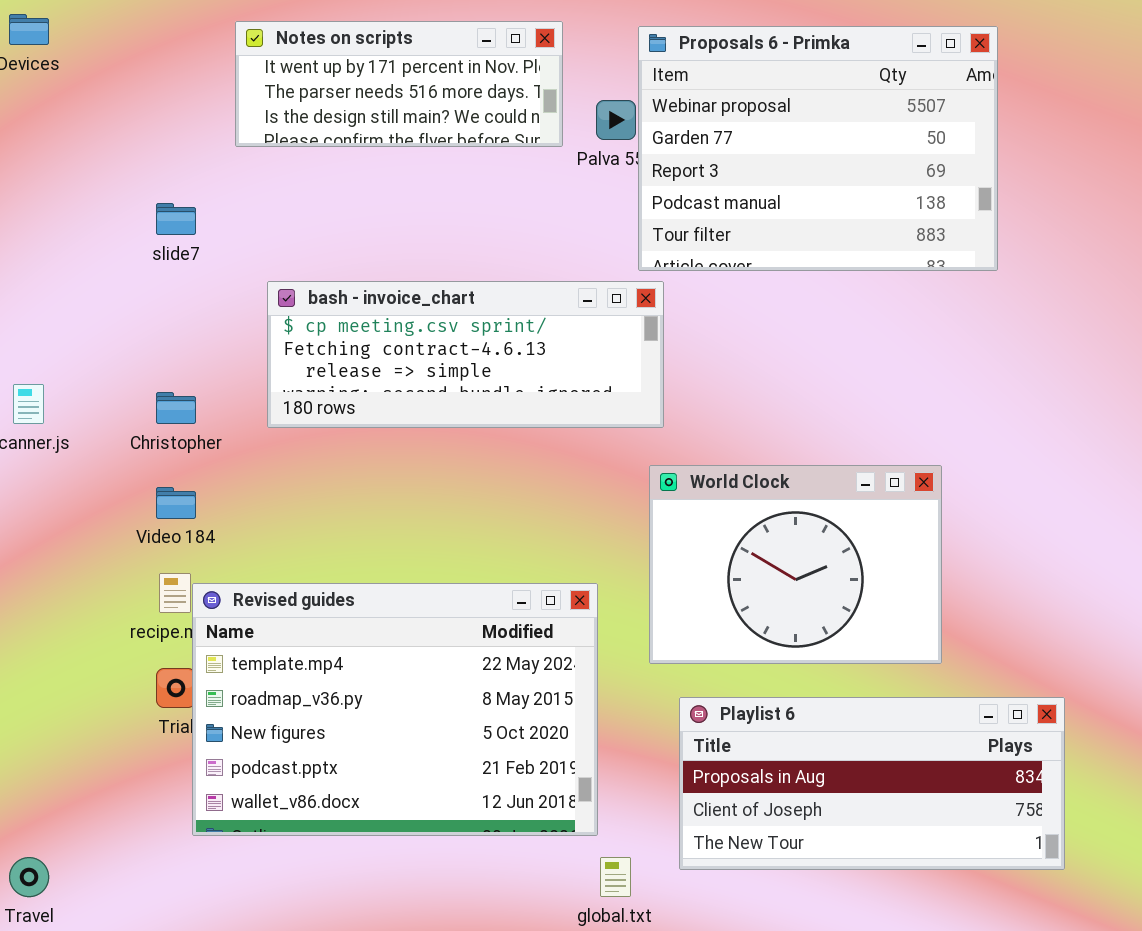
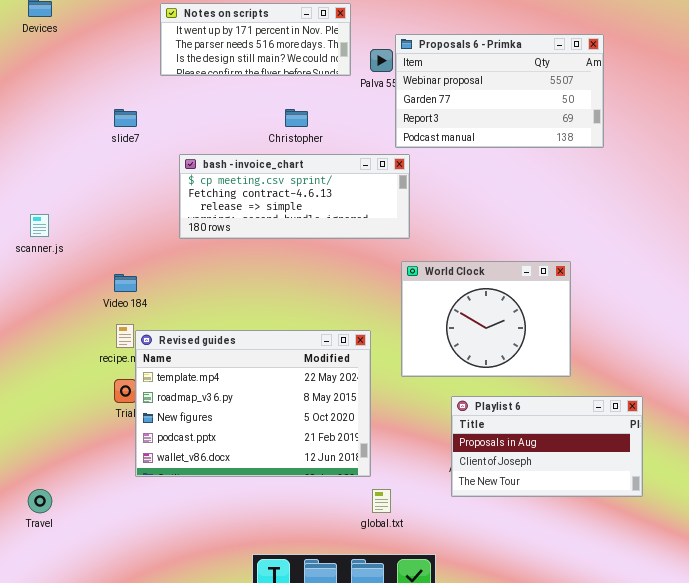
Proposals 6 - Primka: [638,26,998,271] -> [395,34,604,148], resized
Christopher: [156,392,196,424] -> [285,109,308,127], moved
Playlist 6: [679,697,1065,870] -> [451,396,643,497], resized

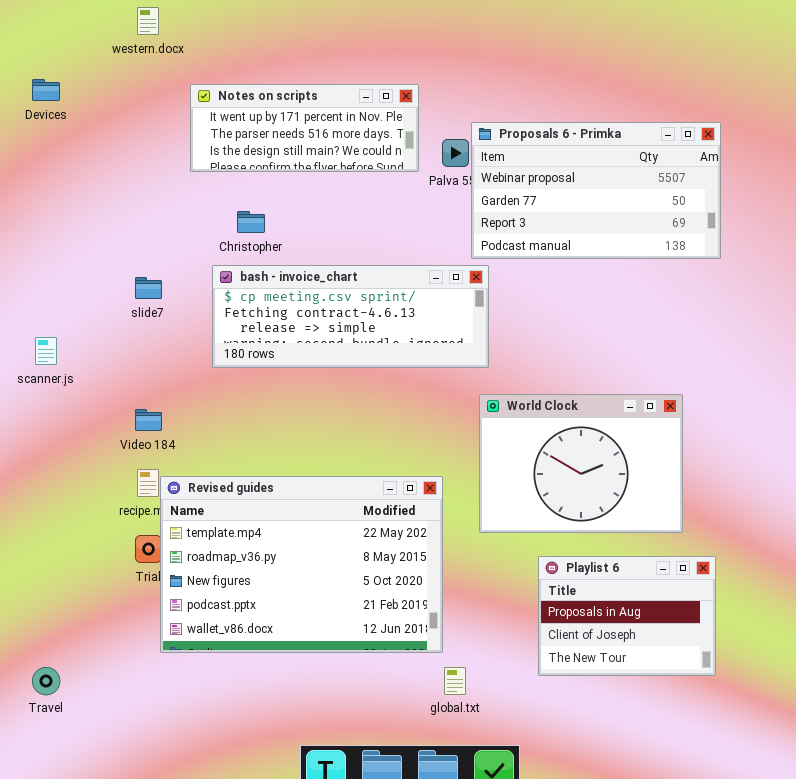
slide7: [114,109,137,127] -> [135,277,162,299], moved
Christopher: [285,109,308,127] -> [237,211,265,233], moved
Playlist 6: [451,396,643,497] -> [538,556,716,676], resized

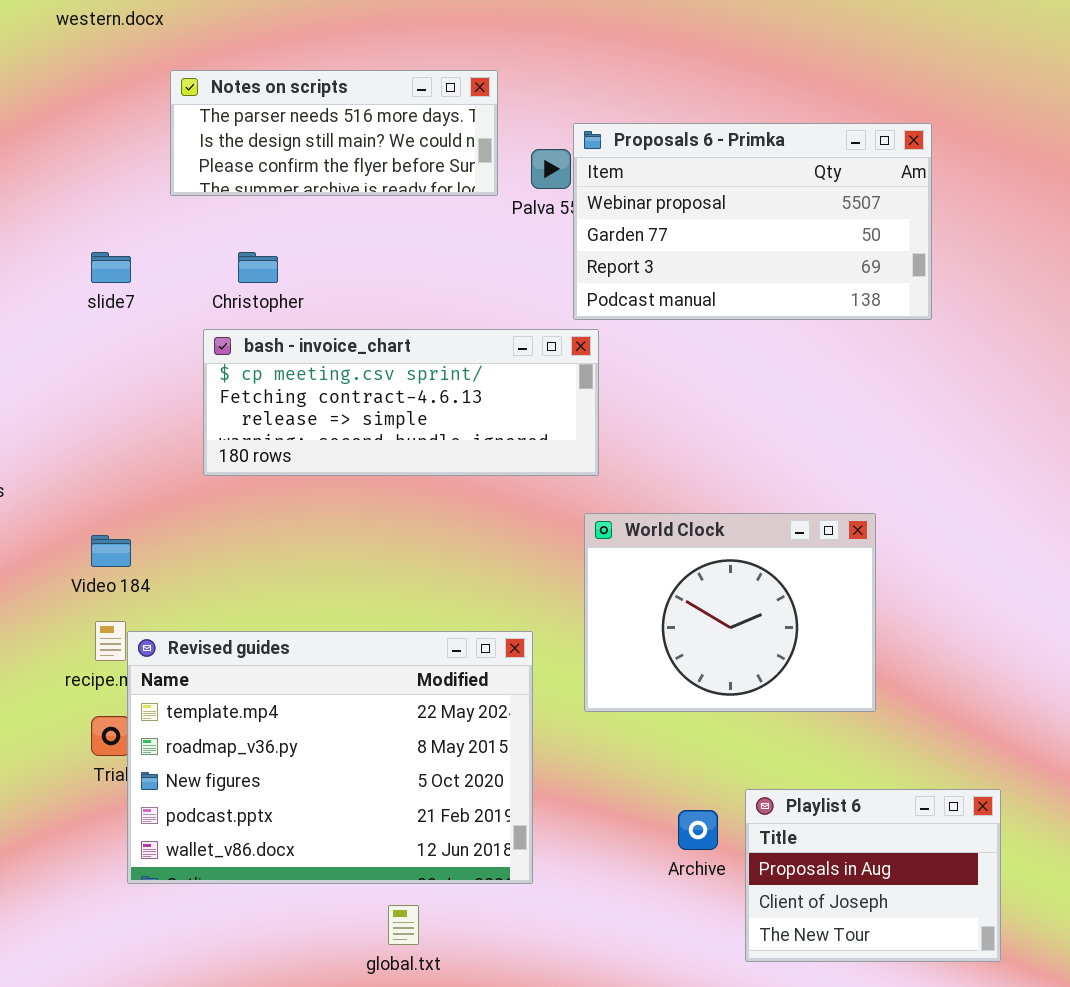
Notes on scripts: [190,84,419,172] -> [170,70,498,196], scrolled down 1 row
slide7: [135,277,162,299] -> [91,252,131,283], moved
Playlist 6: [538,556,716,676] -> [745,789,1001,962], moved
global.txt: [444,667,466,695] -> [388,905,419,945], moved

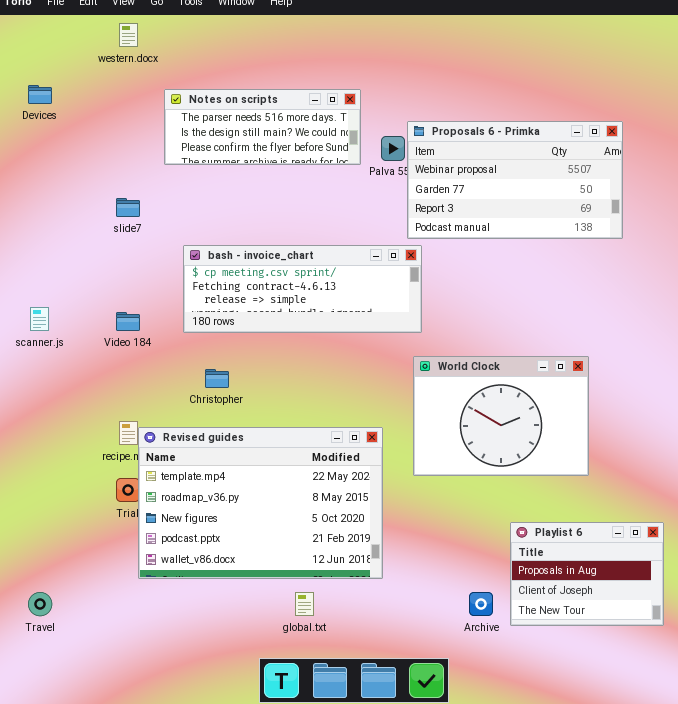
Christopher: [238,252,278,283] -> [205,369,229,388], moved
Video 184: [91,535,131,567] -> [116,312,140,331], moved
Archive: [678,810,718,850] -> [469,592,493,616], moved

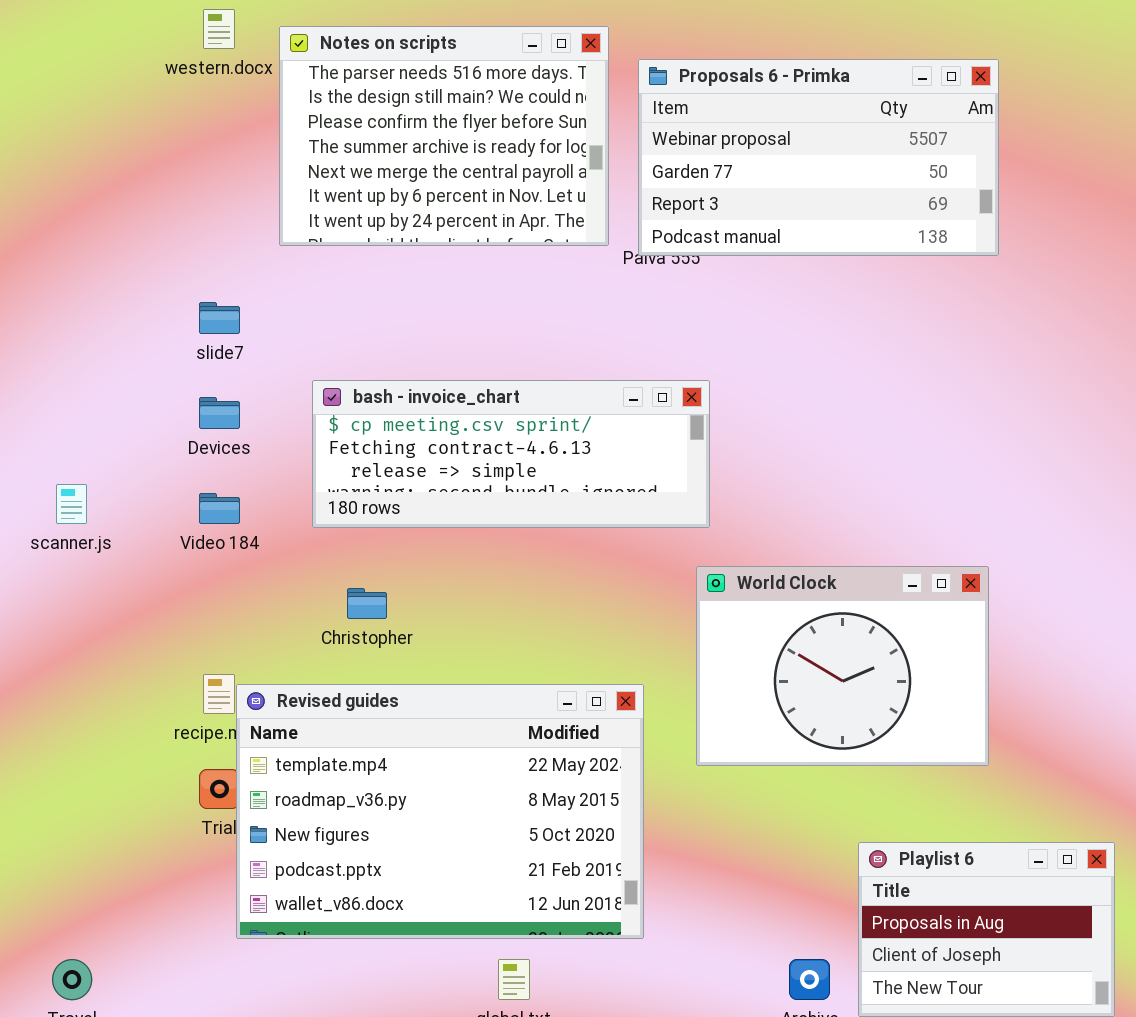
Devices: [28,85,52,104] -> [199,397,240,429], moved
Notes on scripts: [164,89,361,165] -> [279,26,609,246], resized
Proposals 6 - Primka: [407,121,623,239] -> [638,59,999,256], moved

